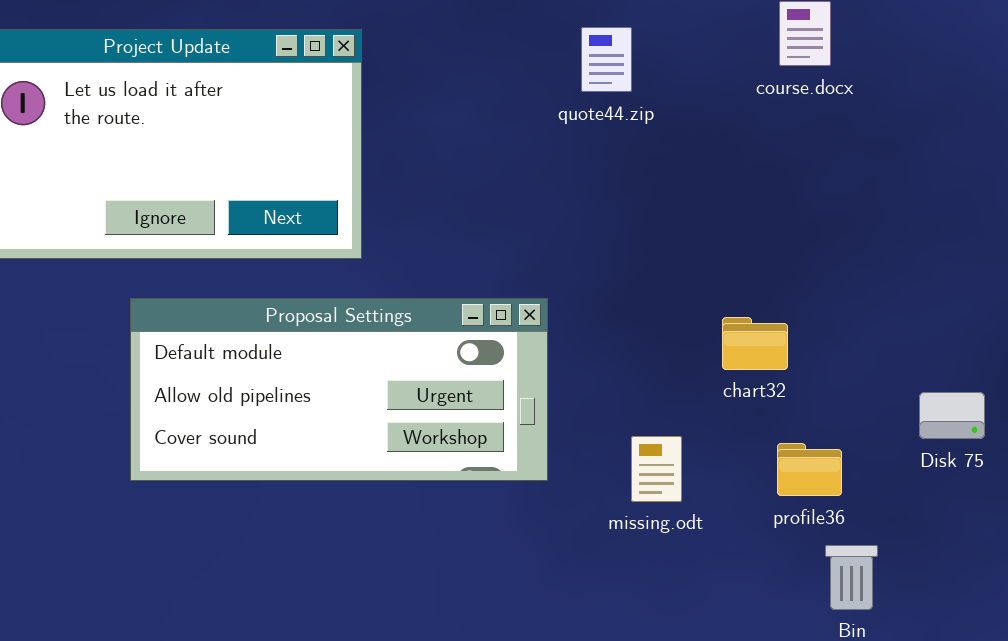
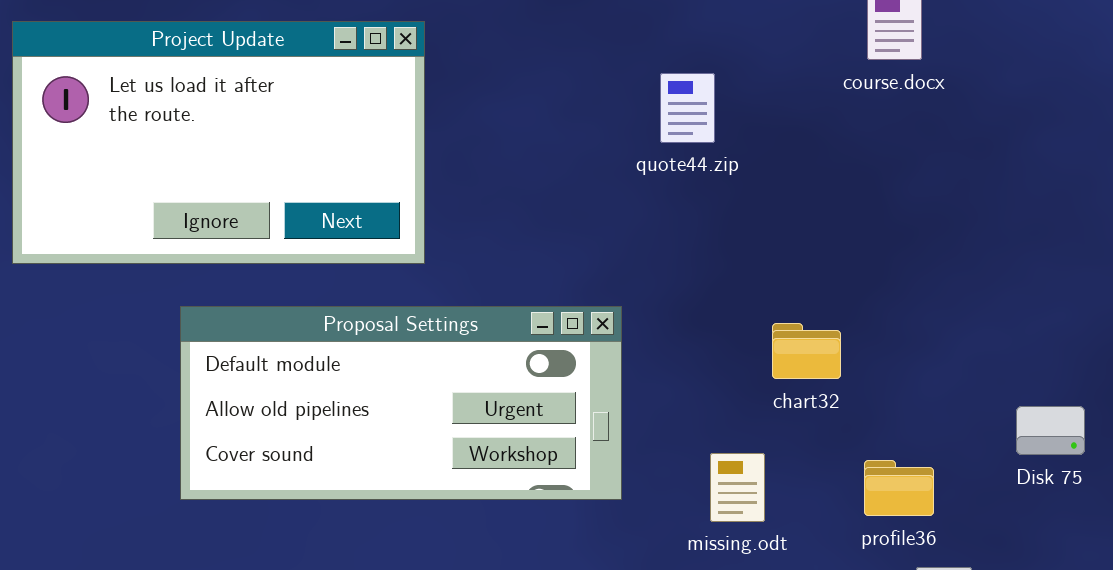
quote44.zip: [581,27,632,92] -> [660,73,715,143], moved
chart32: [722,317,788,370] -> [772,323,841,379], moved

